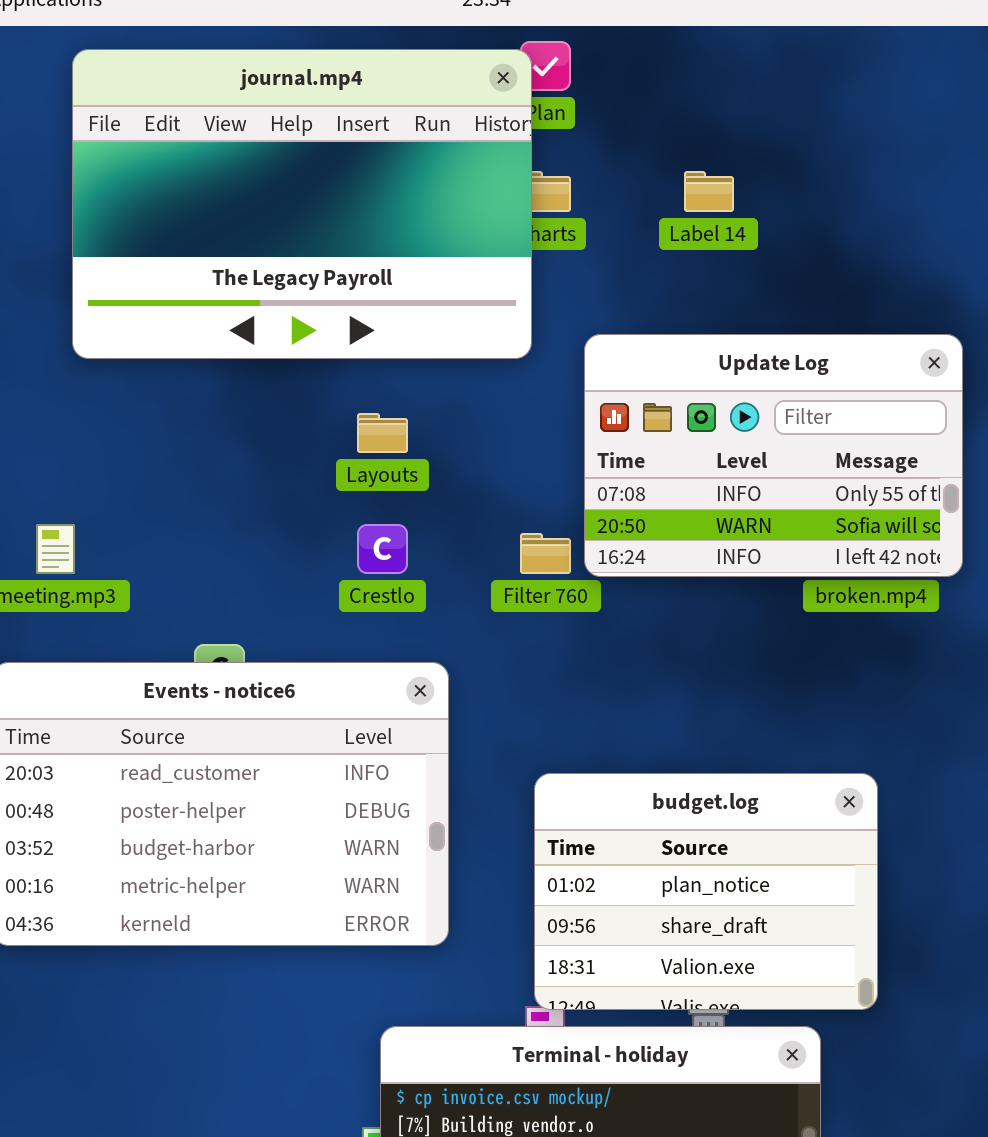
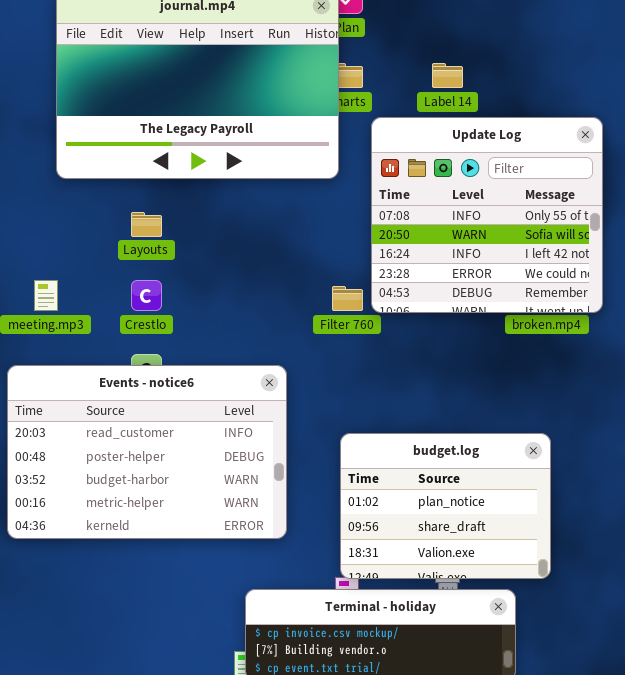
Update Log: [584,334,963,577] -> [371,117,603,313], resized
Layouts: [357,413,408,453] -> [131,212,162,237], moved
Crestlo: [357,524,408,574] -> [131,280,162,311], moved

